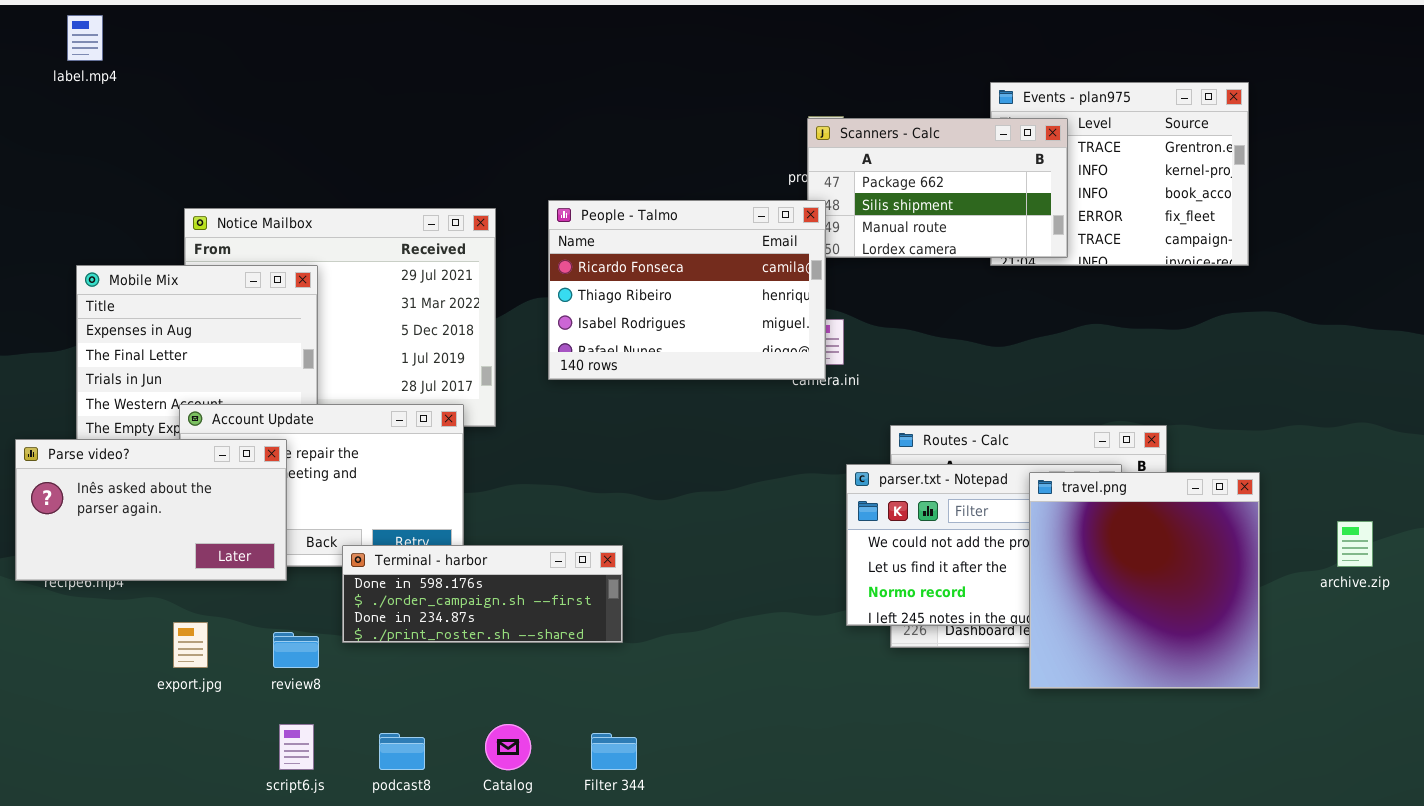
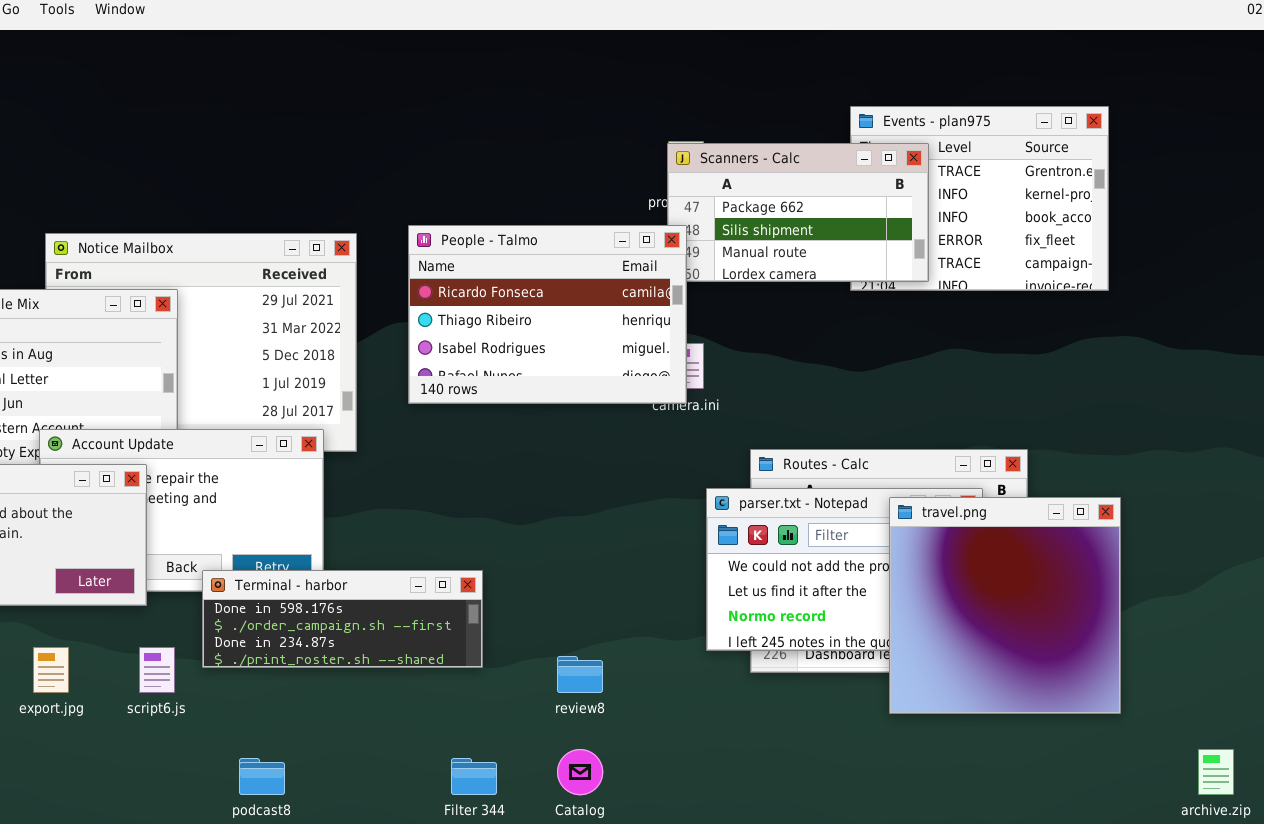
archive.zip: [1337,521,1373,567] -> [1198,749,1234,795], moved
review8: [273,632,319,668] -> [557,656,603,693], moved
script6.js: [279,724,314,770] -> [139,647,175,693], moved
Catalog: [485,724,531,770] -> [557,749,603,795], moved

